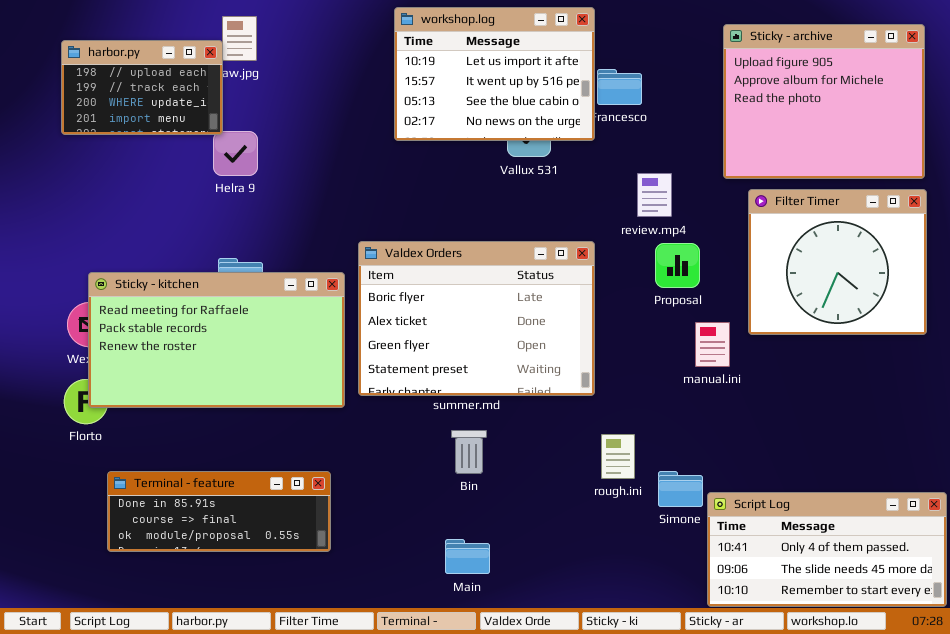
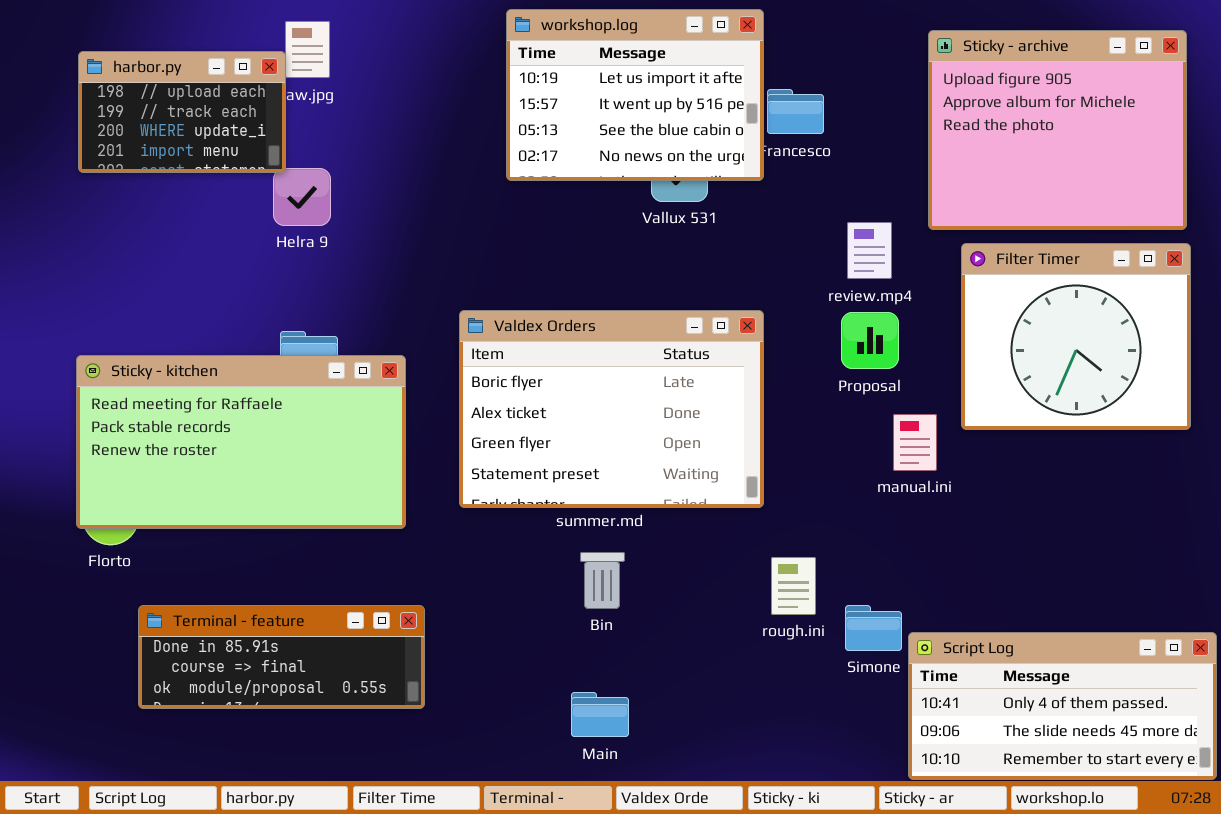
review.mp4: [637,173,672,217] -> [847,222,892,279], moved
Sticky - kitchen: [88,272,345,408] -> [76,355,406,529], moved

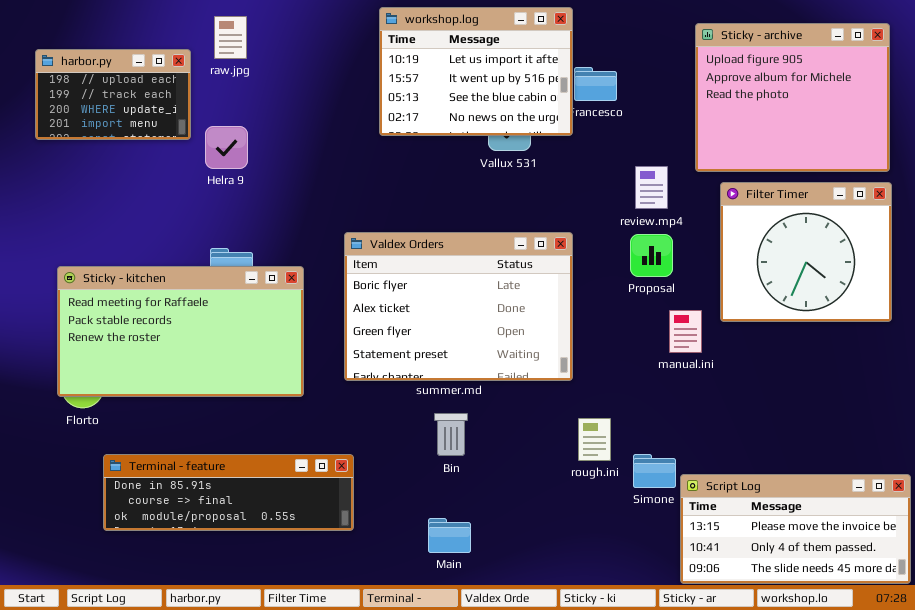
harbor.py: [78,51,286,173] -> [35,49,191,140], moved
Terminal - feature: [138,605,425,709] -> [103,454,354,531], resized
Script Log: [908,632,1217,780] -> [680,474,911,584], scrolled up 1 row

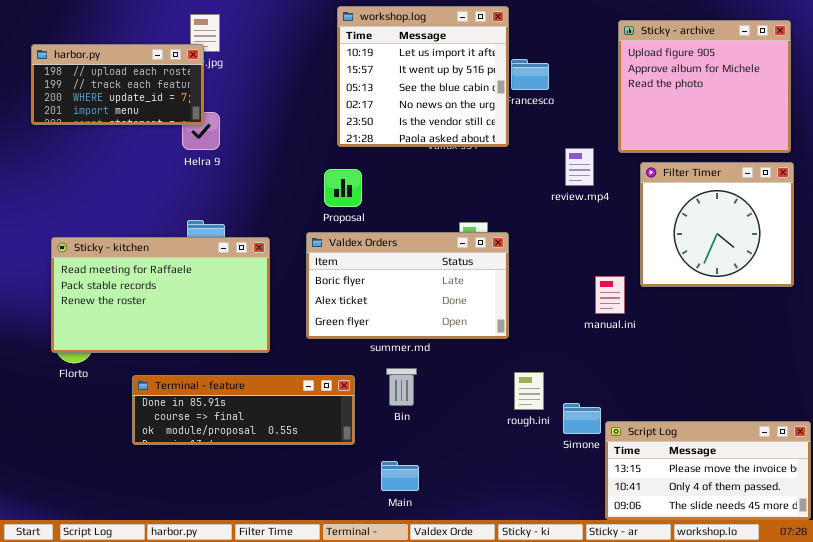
workshop.log: [379,7,573,136] -> [337,6,509,147], resized
harbor.py: [35,49,191,140] -> [31,44,204,125], resized
Valdex Orders: [344,232,573,381] -> [306,232,509,339], resized
Proposal: [630,234,673,277] -> [324,169,362,207], moved
Terminal - feature: [103,454,354,531] -> [132,375,355,445], moved

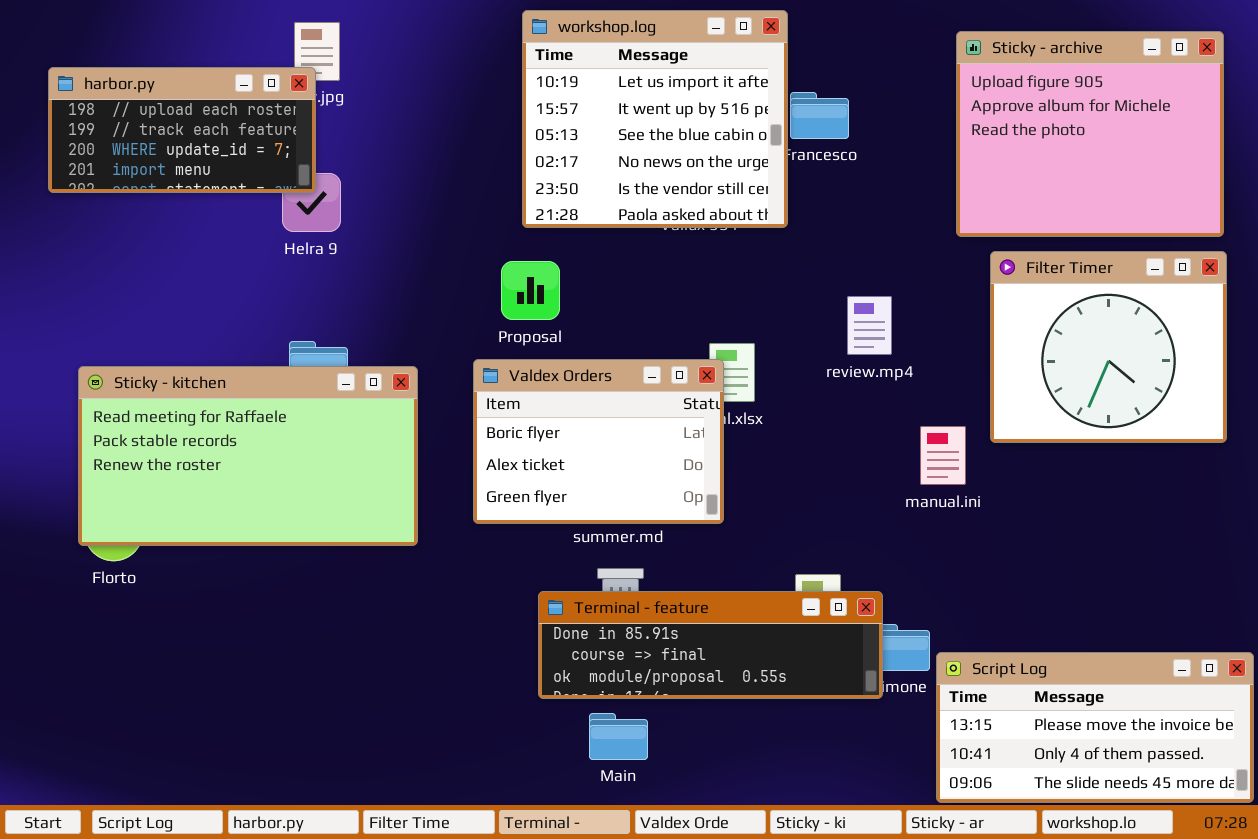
review.mp4: [565,148,594,186] -> [847,296,892,355], moved
Valdex Orders: [306,232,509,339] -> [473,359,724,524], resized
Terminal - feature: [132,375,355,445] -> [538,591,883,699], moved

